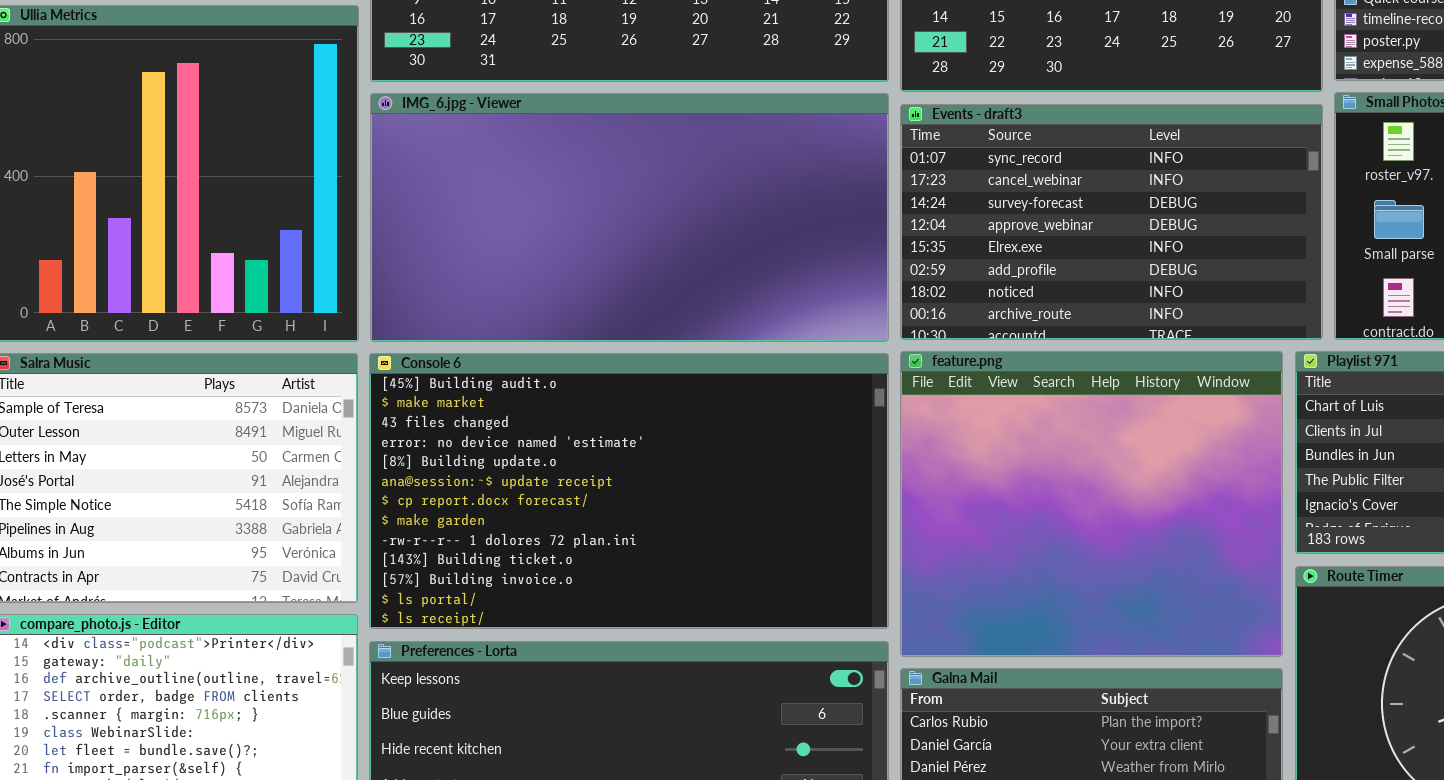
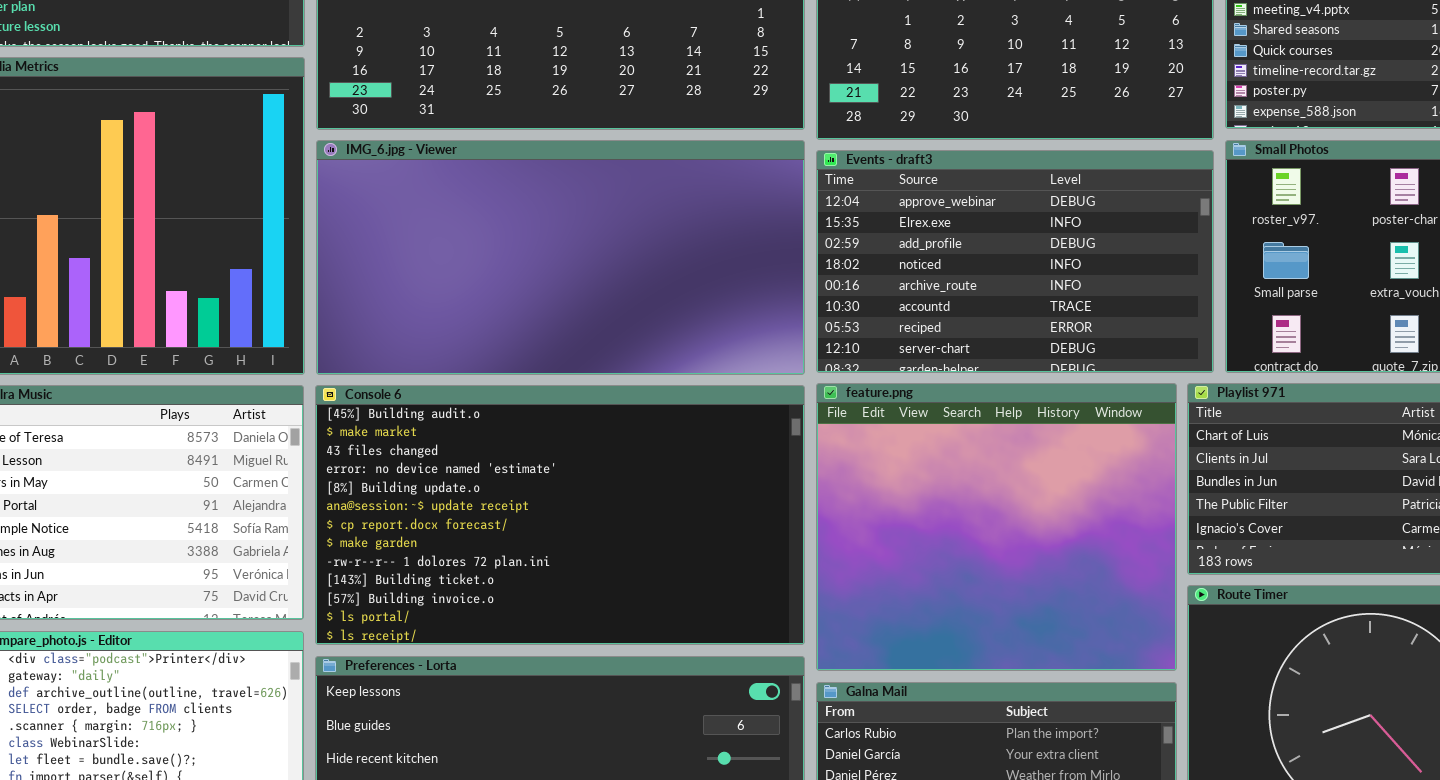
Events - draft3: [900,104,1323,340] -> [816,150,1214,373], scrolled down 3 rows

